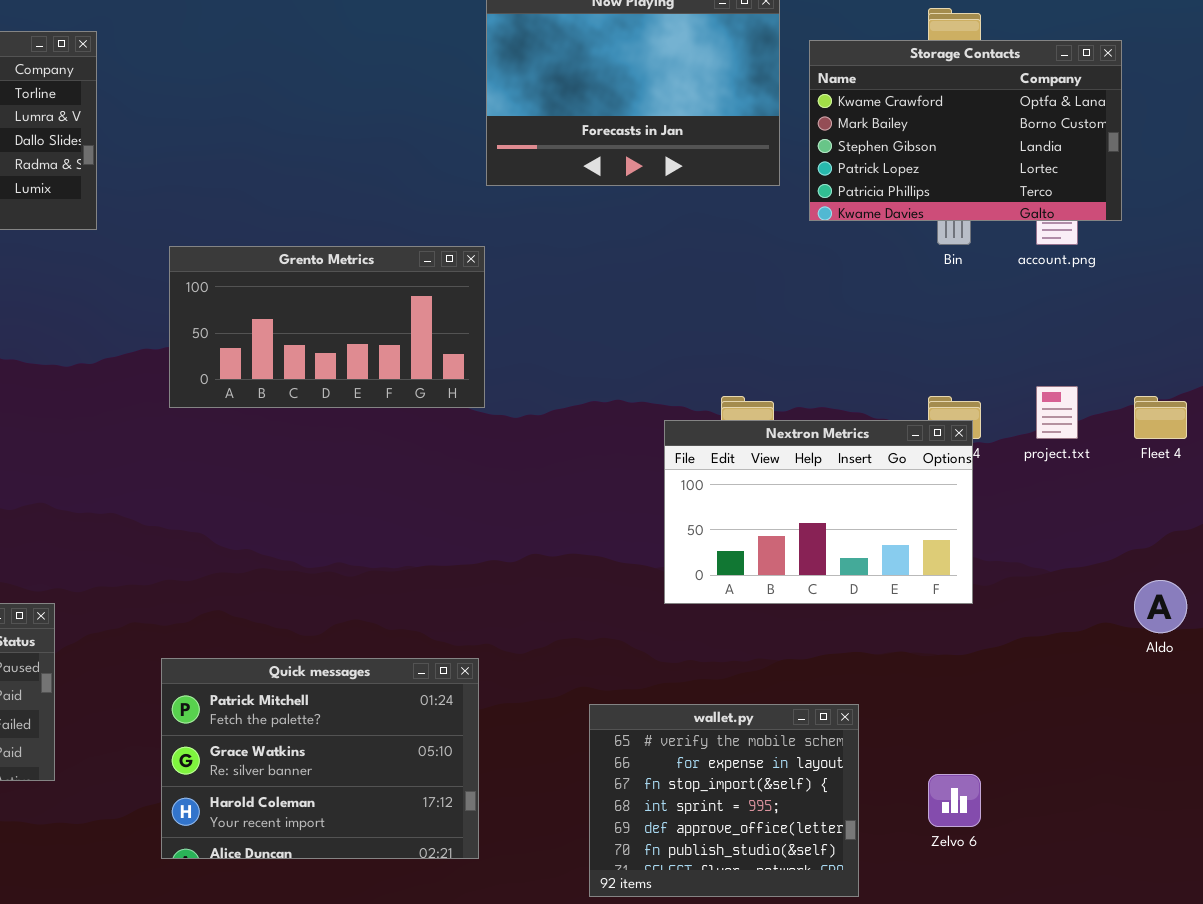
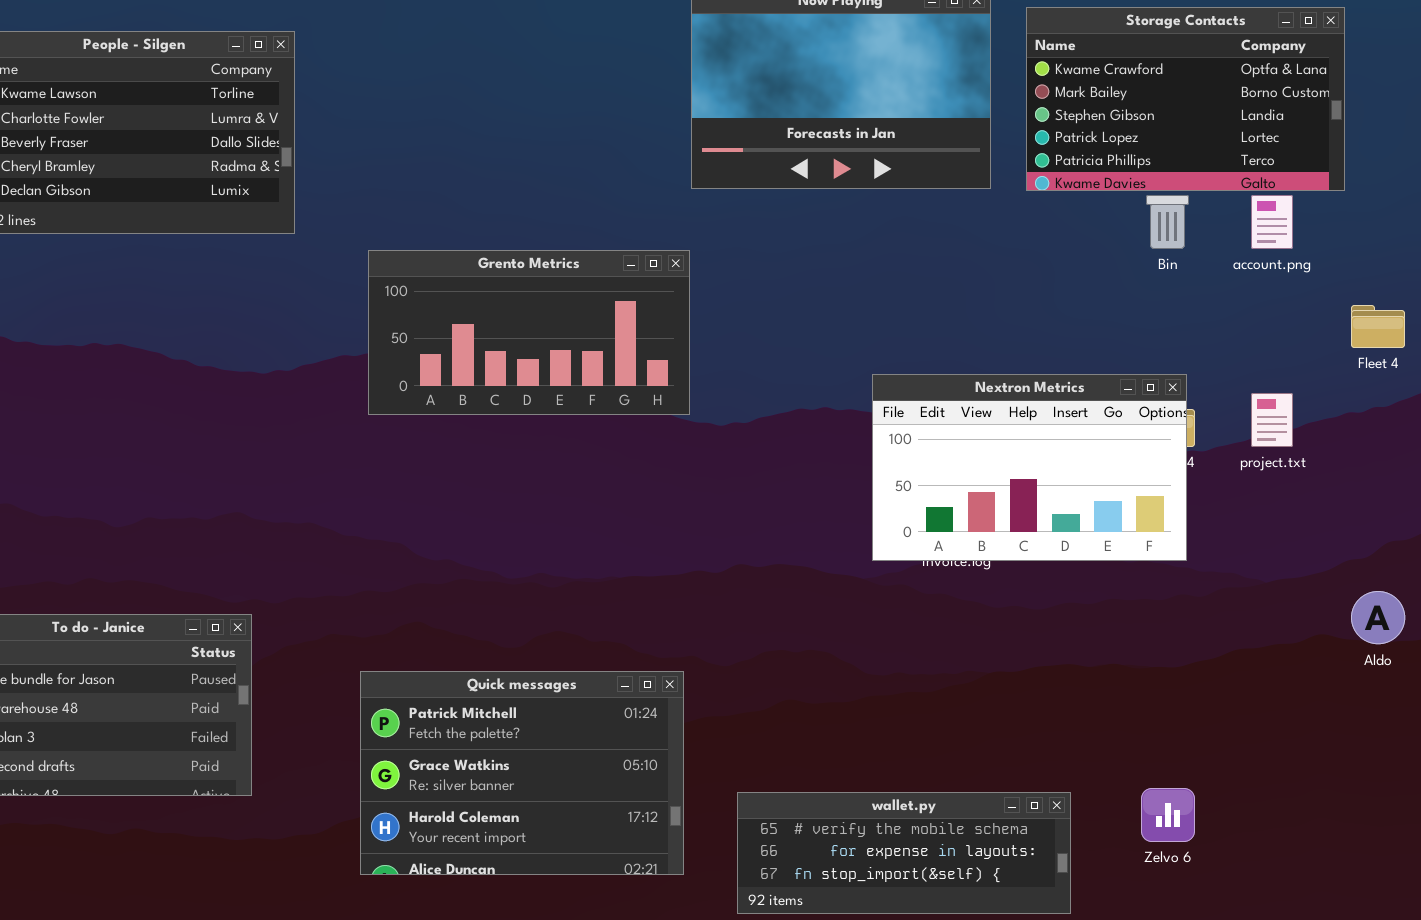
Storage Contacts: [809,40,1122,221] -> [1026,7,1345,191], moved
Fleet 4: [1134,396,1187,439] -> [1351,305,1405,348], moved
Nextron Metrics: [664,420,973,604] -> [872,374,1187,561], moved
wallet.py: [589,704,859,897] -> [737,792,1071,914], resized

